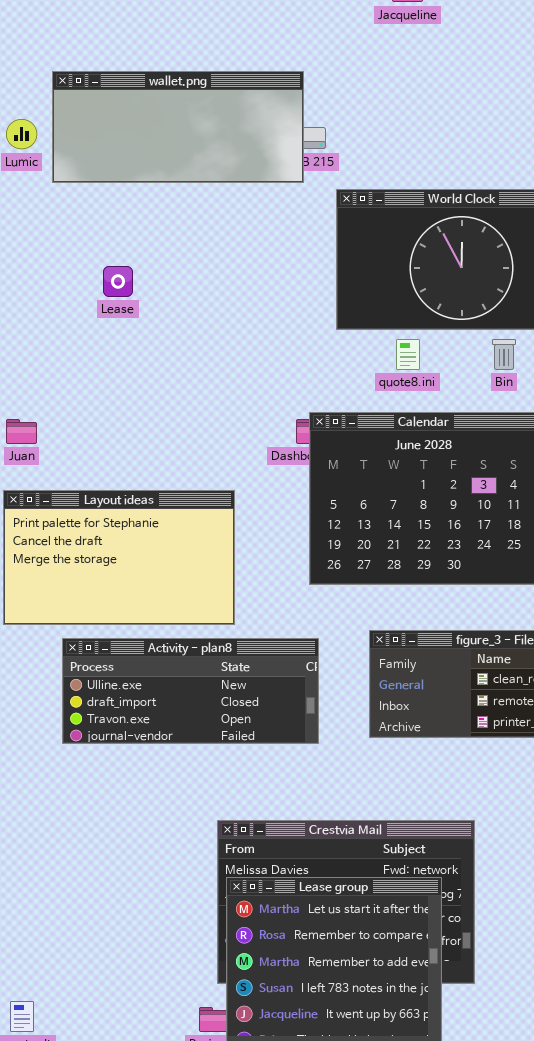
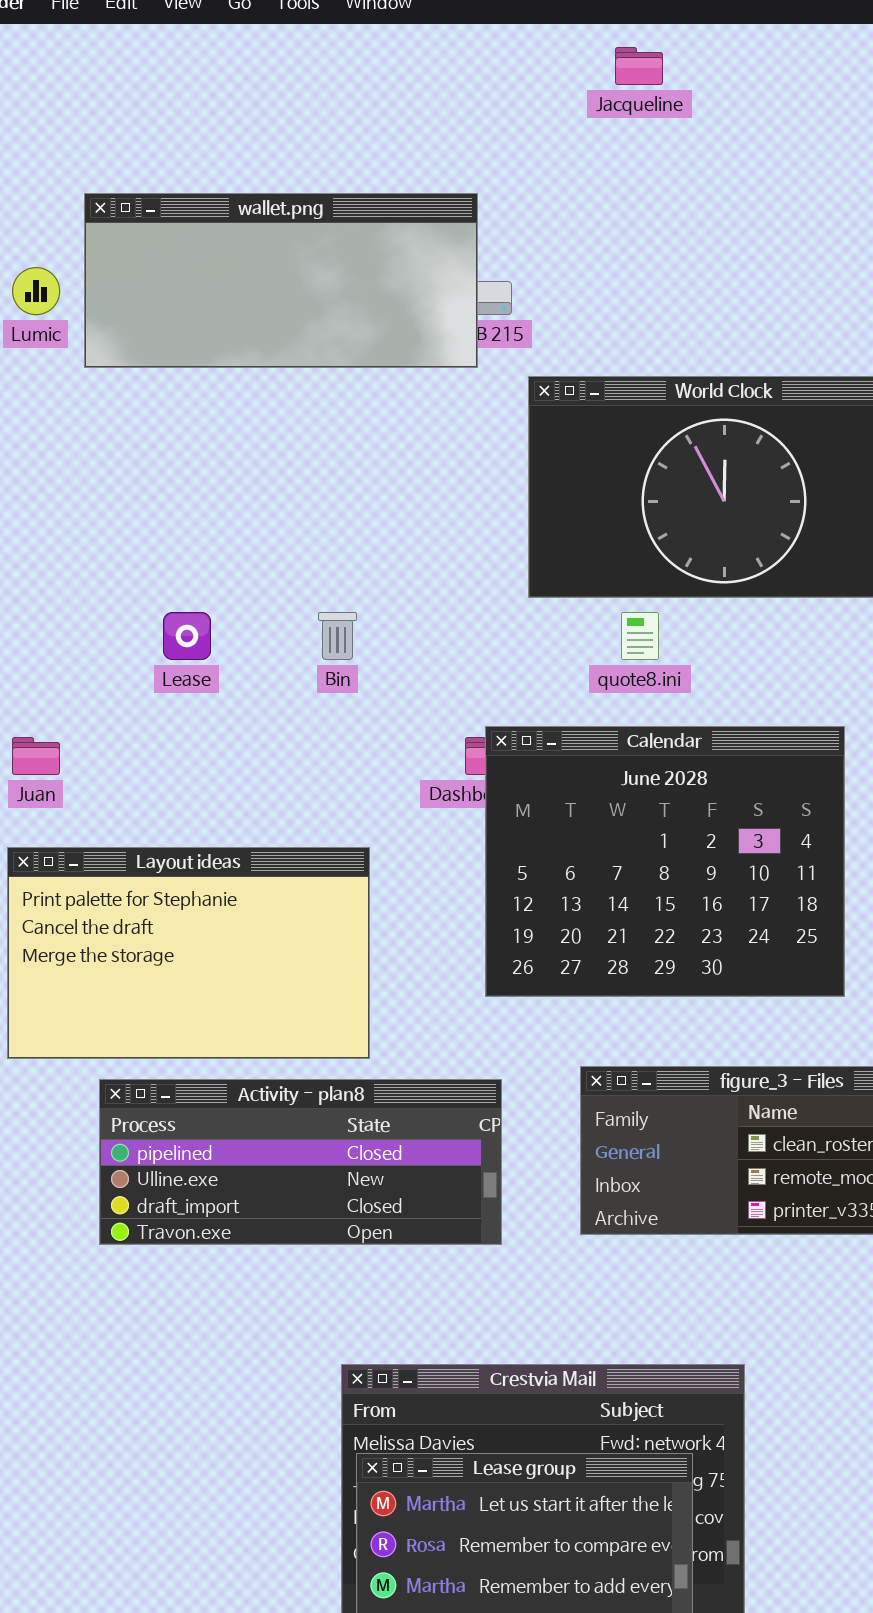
Lease: [103,266,133,297] -> [163,612,211,660], moved
Bin: [492,339,516,370] -> [318,612,357,660], moved
Activity - plan8: [62,638,319,744] -> [99,1079,502,1245], scrolled up 1 row

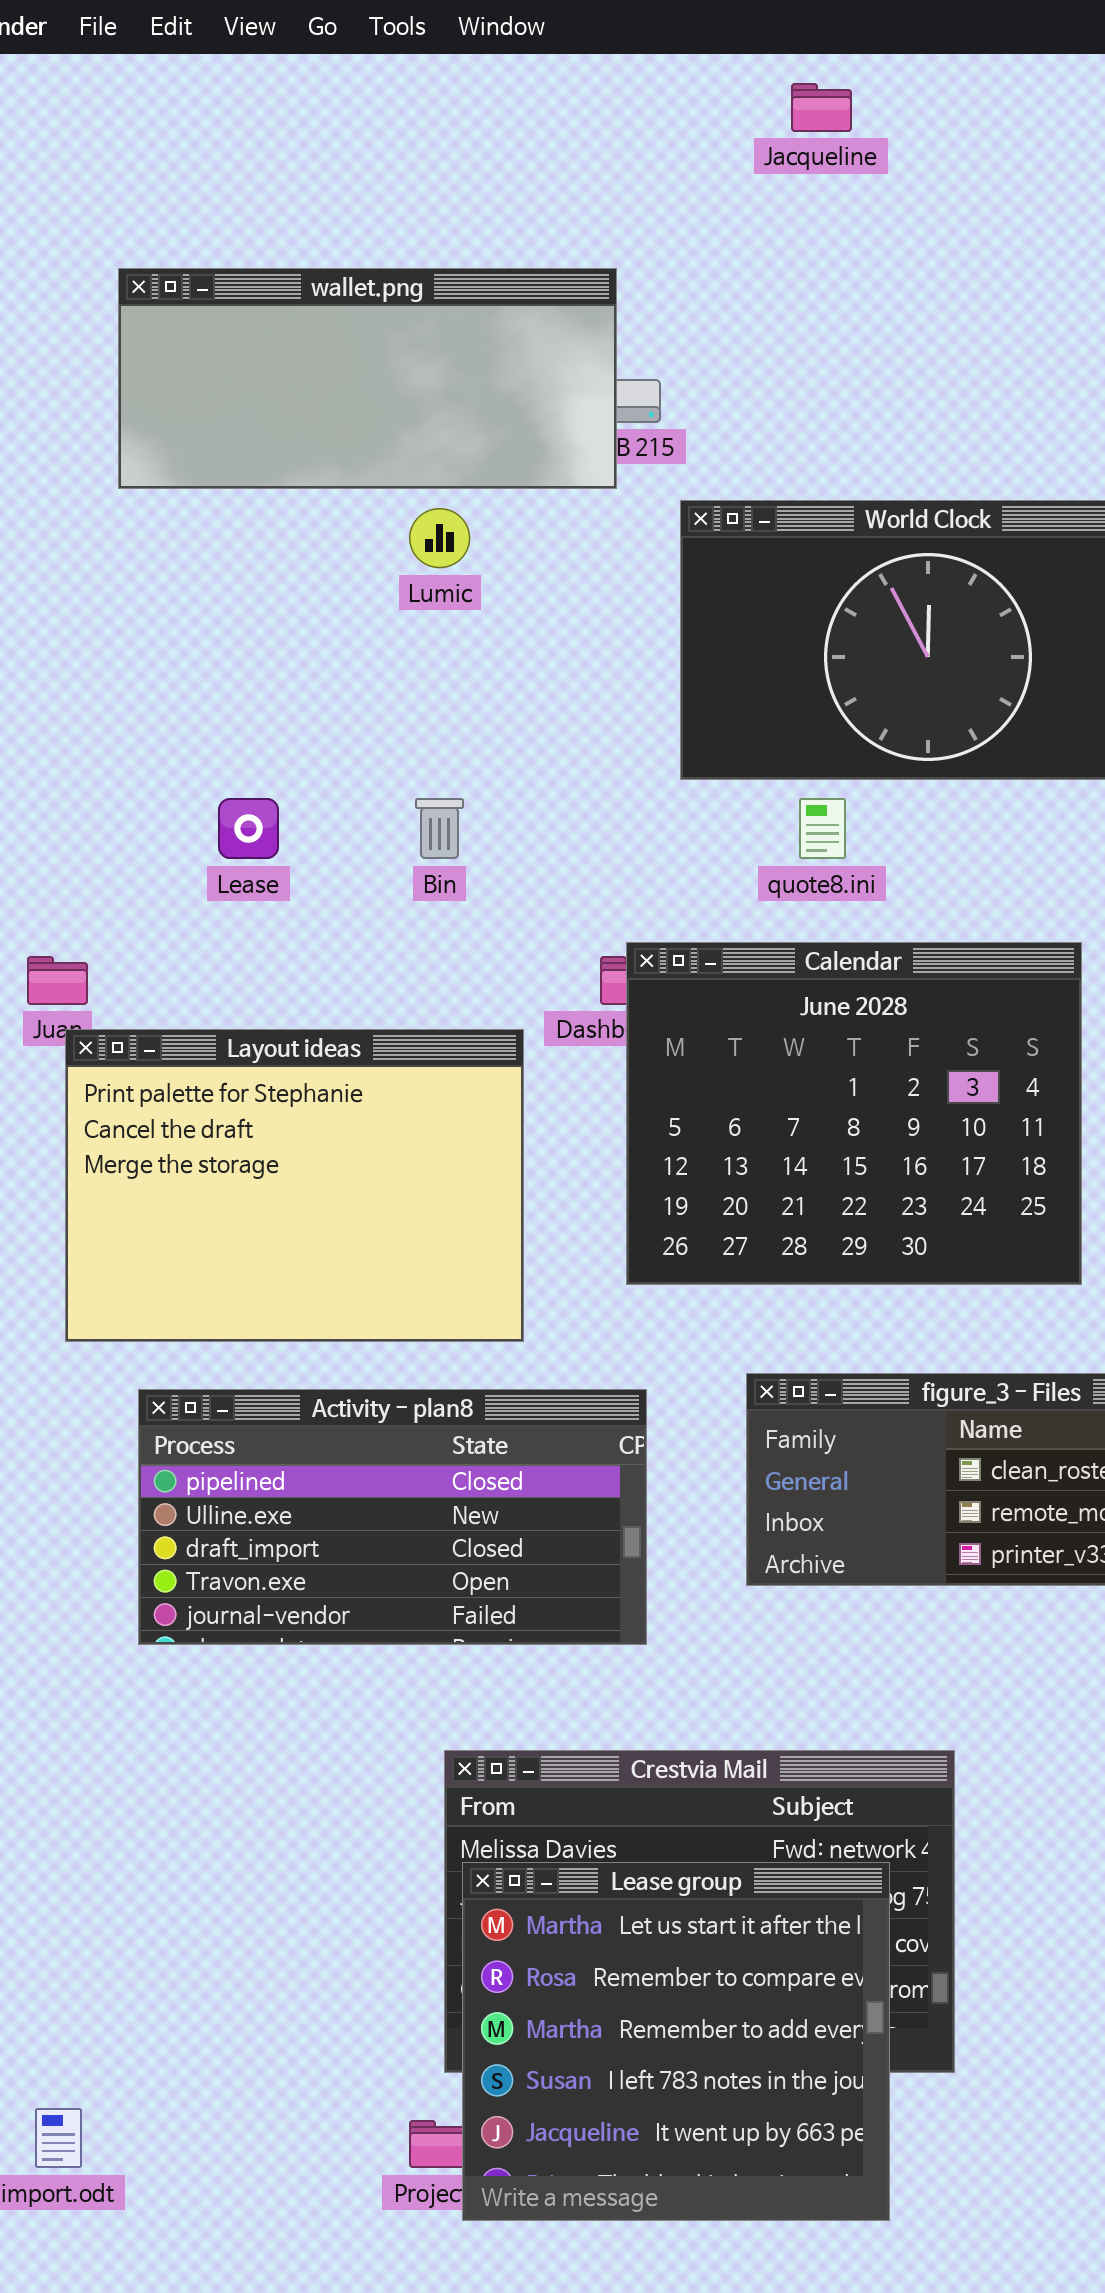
Lumic: [12,267,60,315] -> [409,508,470,568], moved
Layout ideas: [7,847,370,1059] -> [65,1029,524,1342], moved, resized
Activity - plan8: [99,1079,502,1245] -> [138,1389,647,1645], resized

